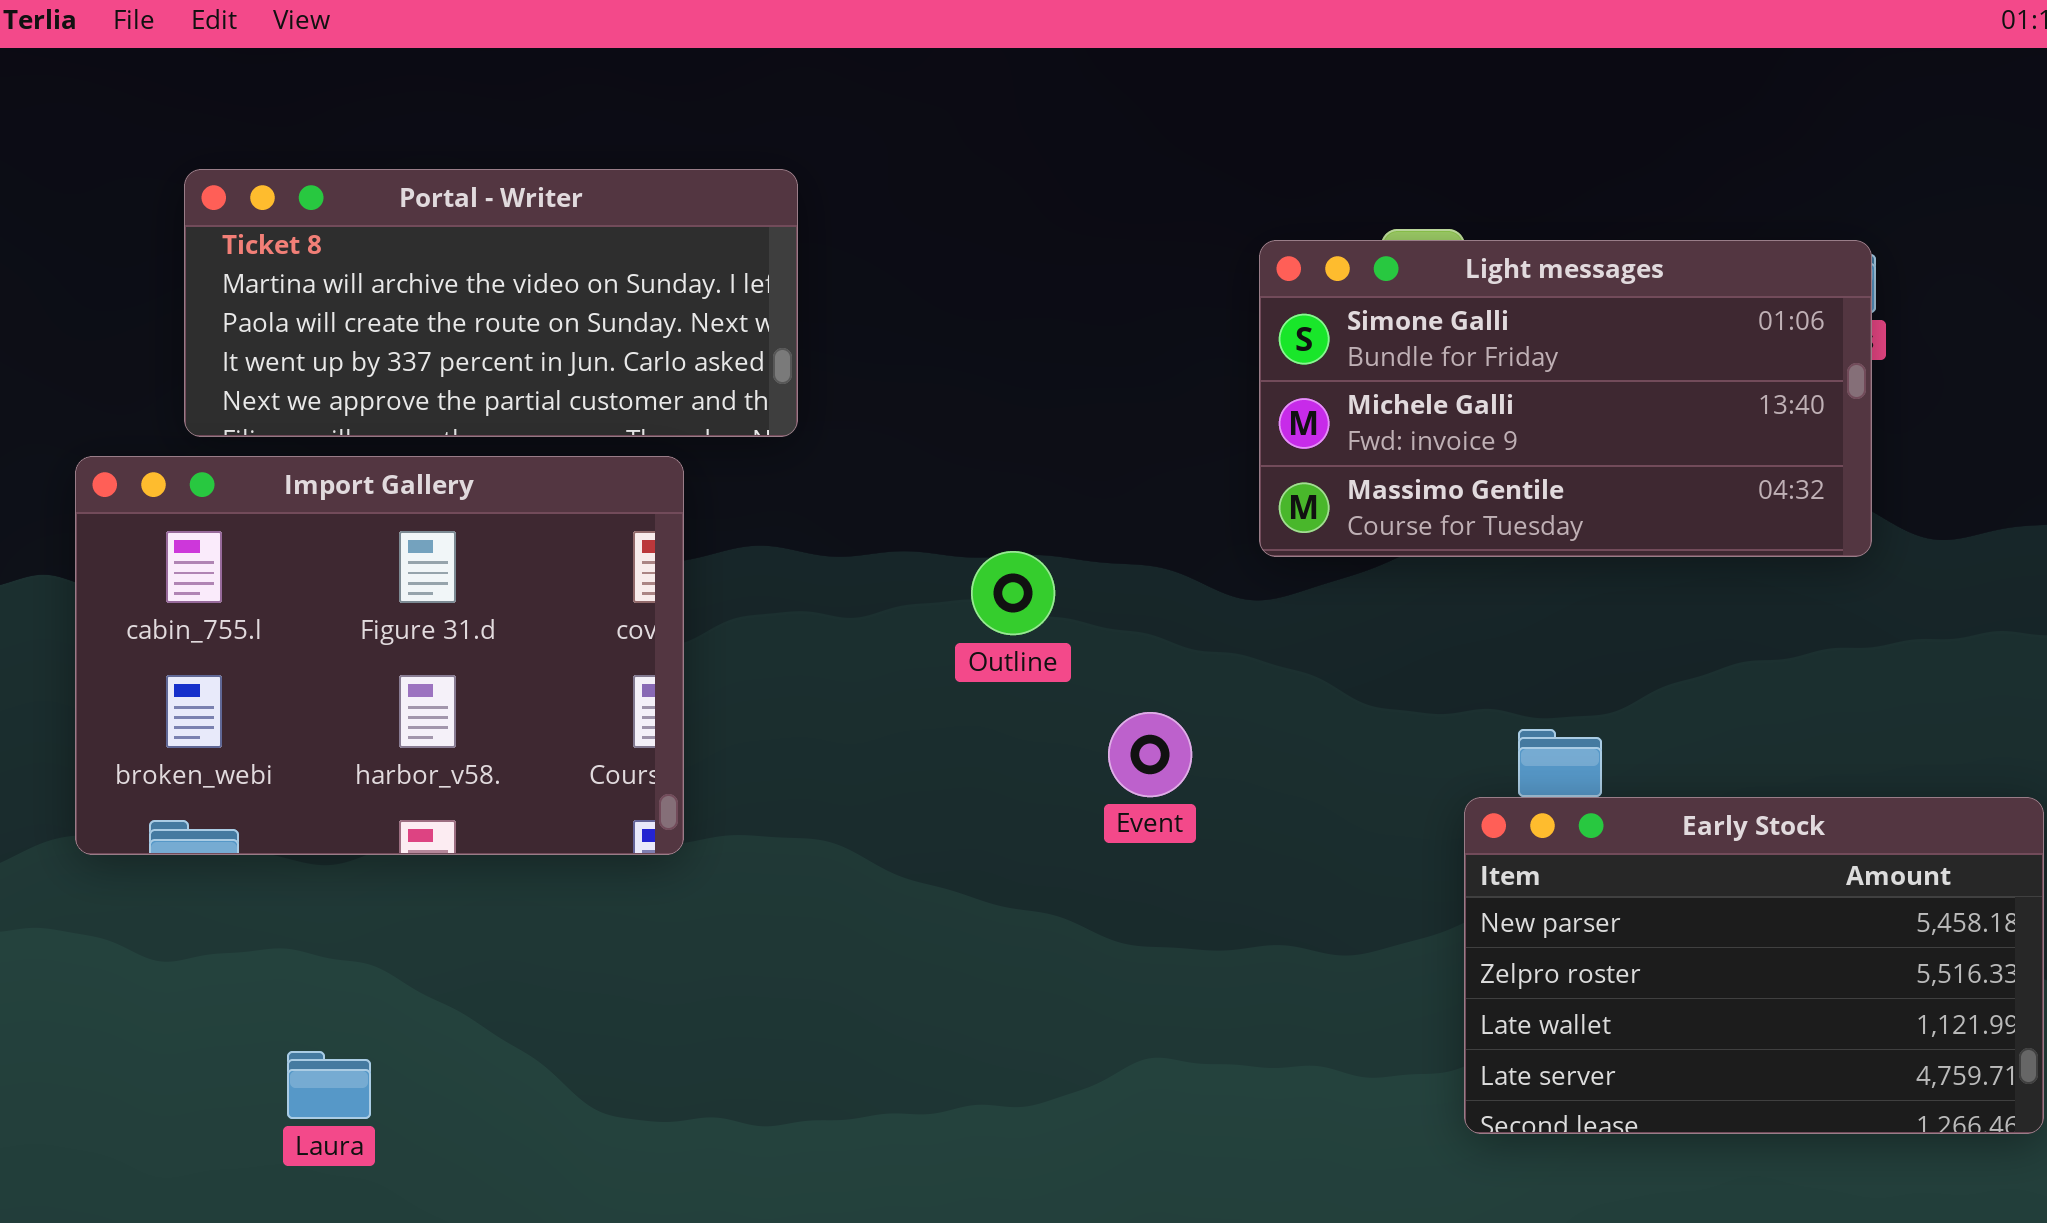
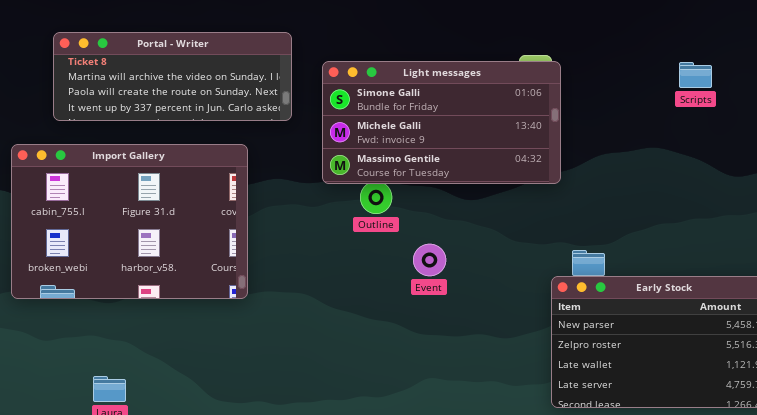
Portal - Writer: [184,169,798,437] -> [53,32,292,121], resized
Light messages: [1259,240,1872,557] -> [322,61,561,184], moved

